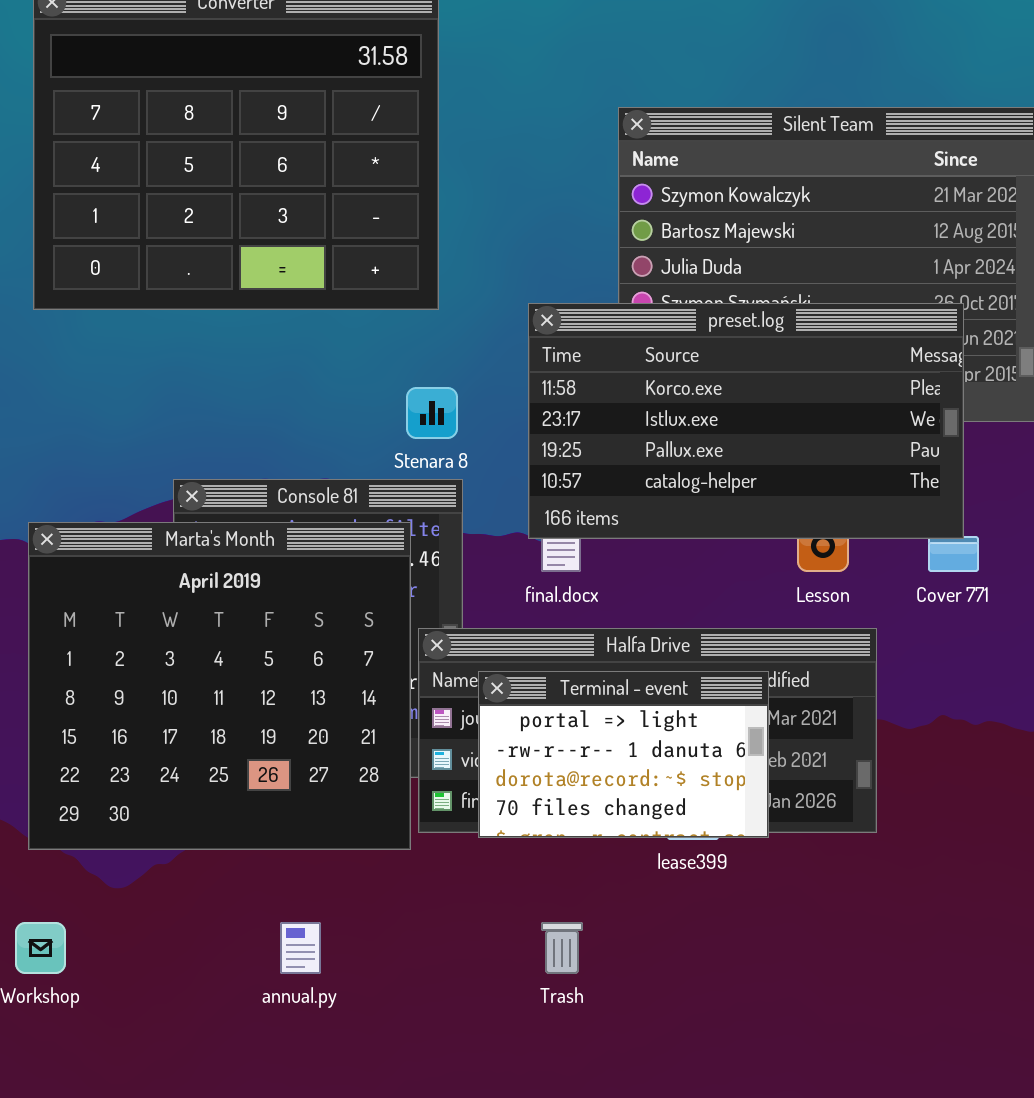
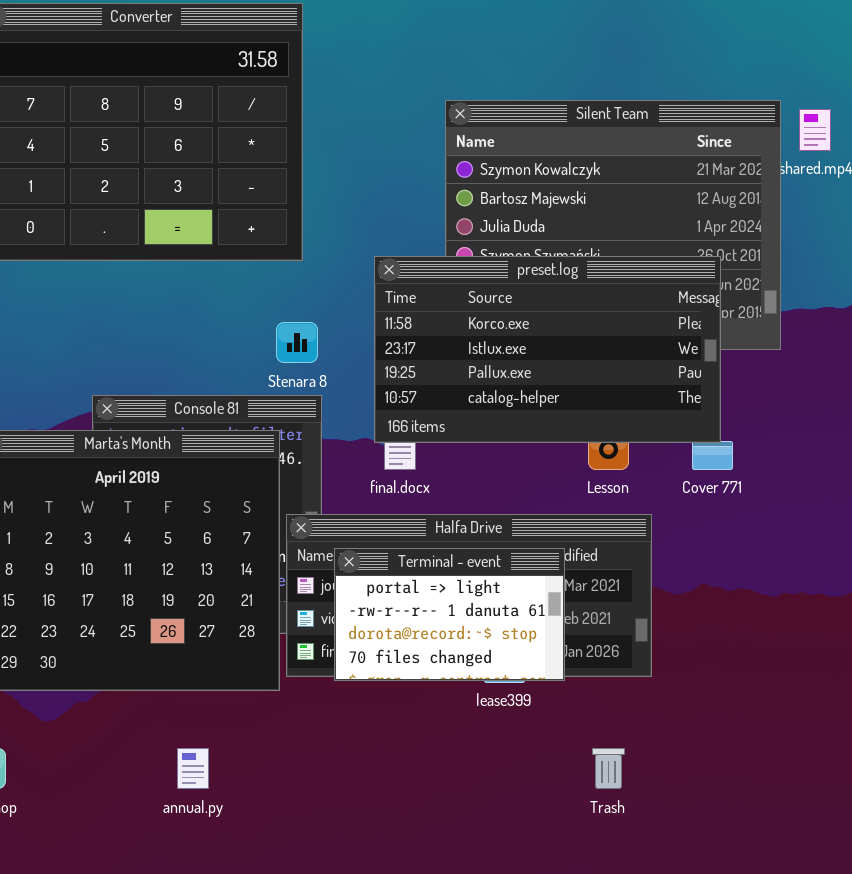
Trash: [541,922,583,974] -> [592,748,625,789], moved

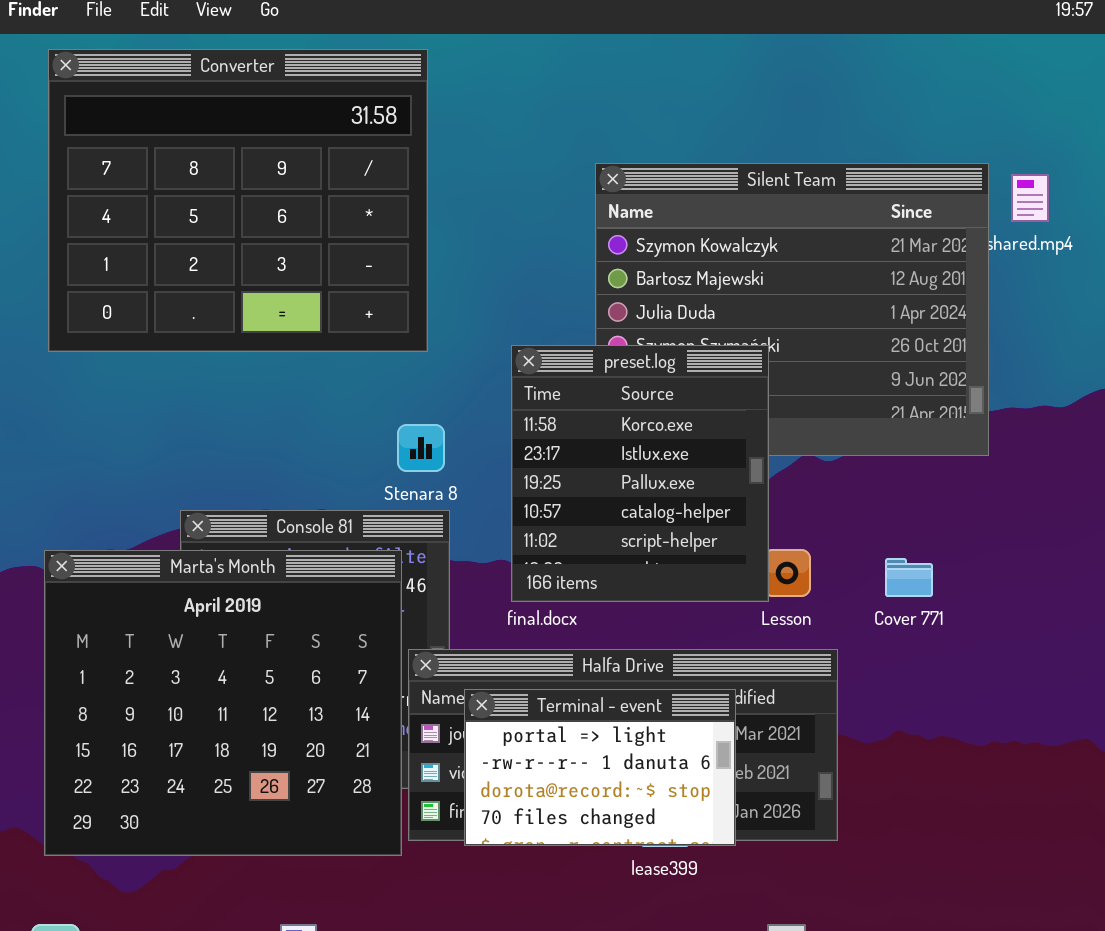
preset.log: [374,256,721,443] -> [511,345,769,602], resized

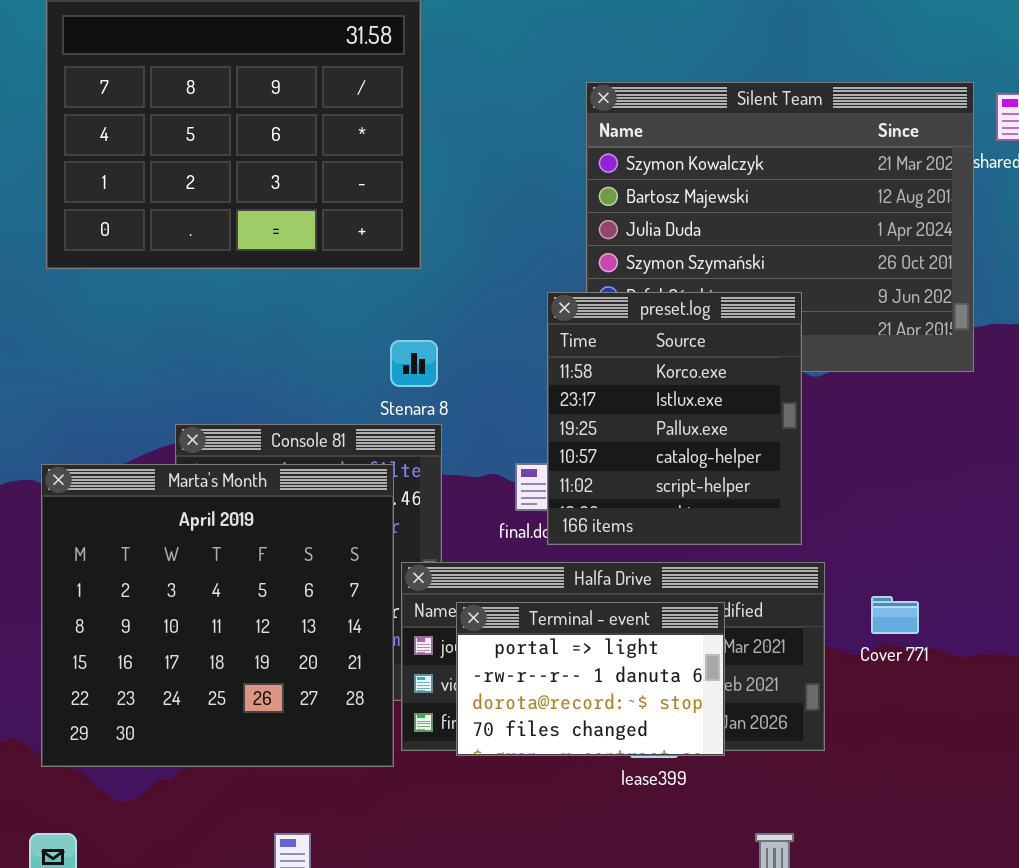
preset.log: [511,345,769,602] -> [547,292,802,545], moved
Cover 771: [885,558,933,597] -> [871,596,919,634], moved

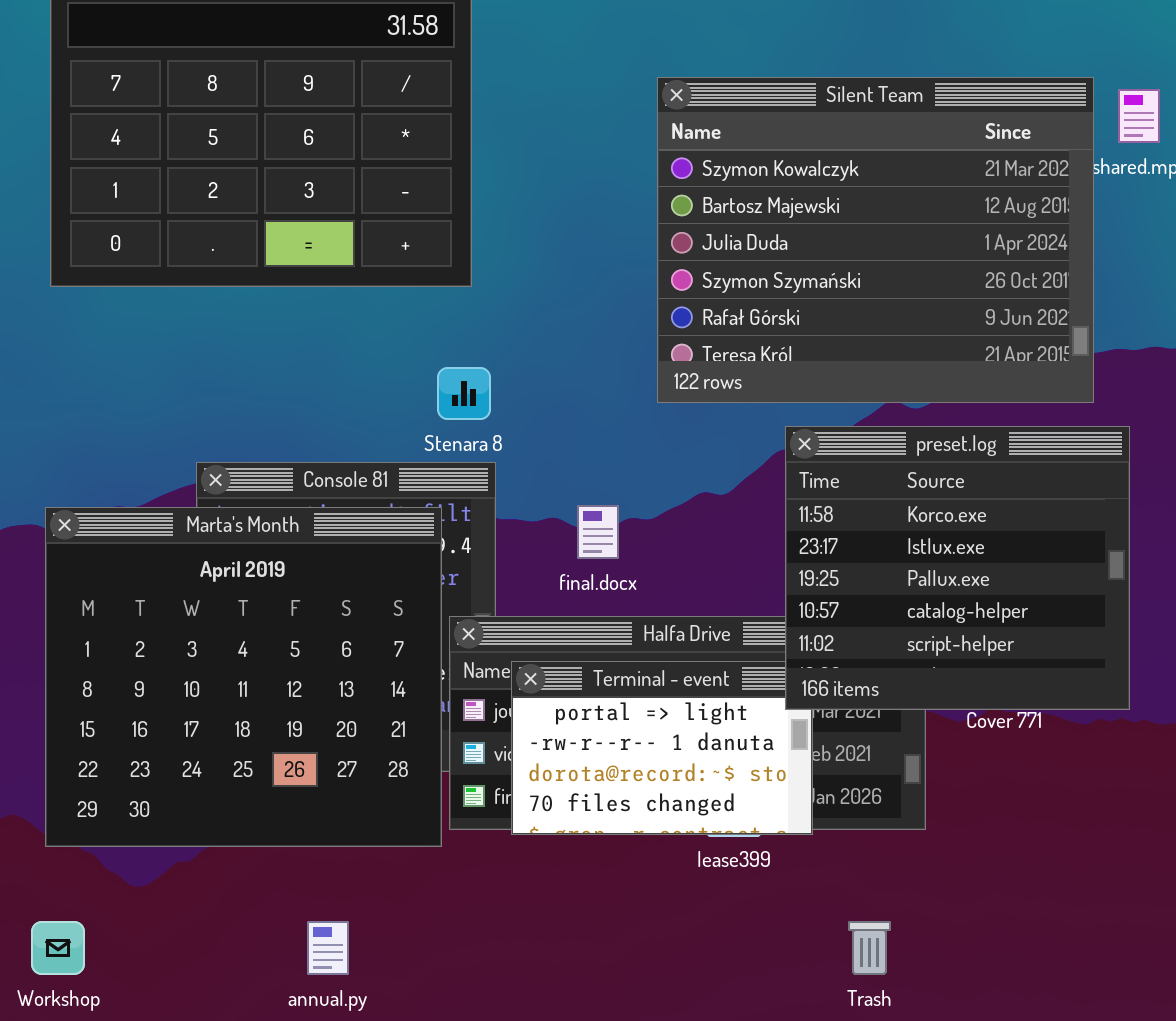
preset.log: [547,292,802,545] -> [785,426,1130,710], moved, resized

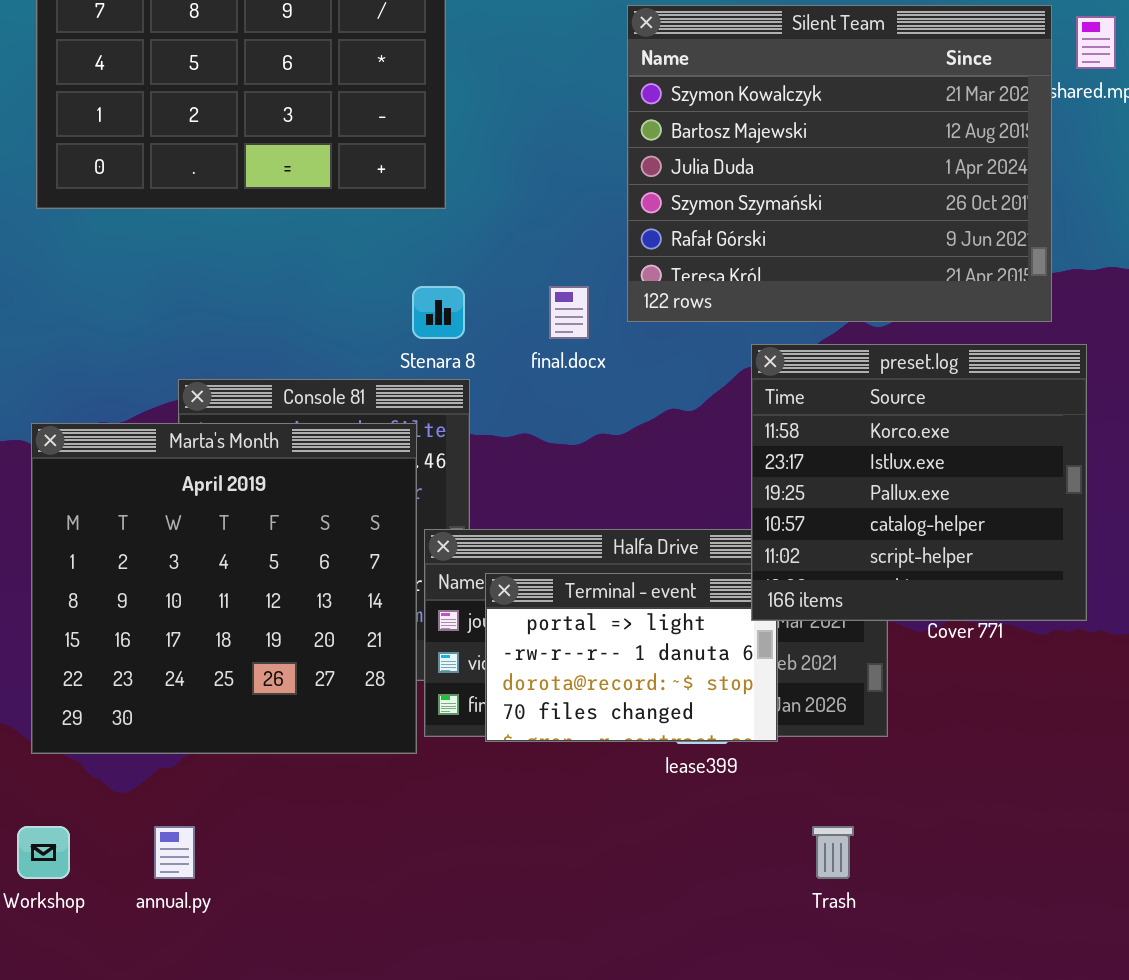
final.docx: [577,505,619,559] -> [549,286,589,339], moved
annual.py: [307,921,349,975] -> [154,826,195,879], moved

